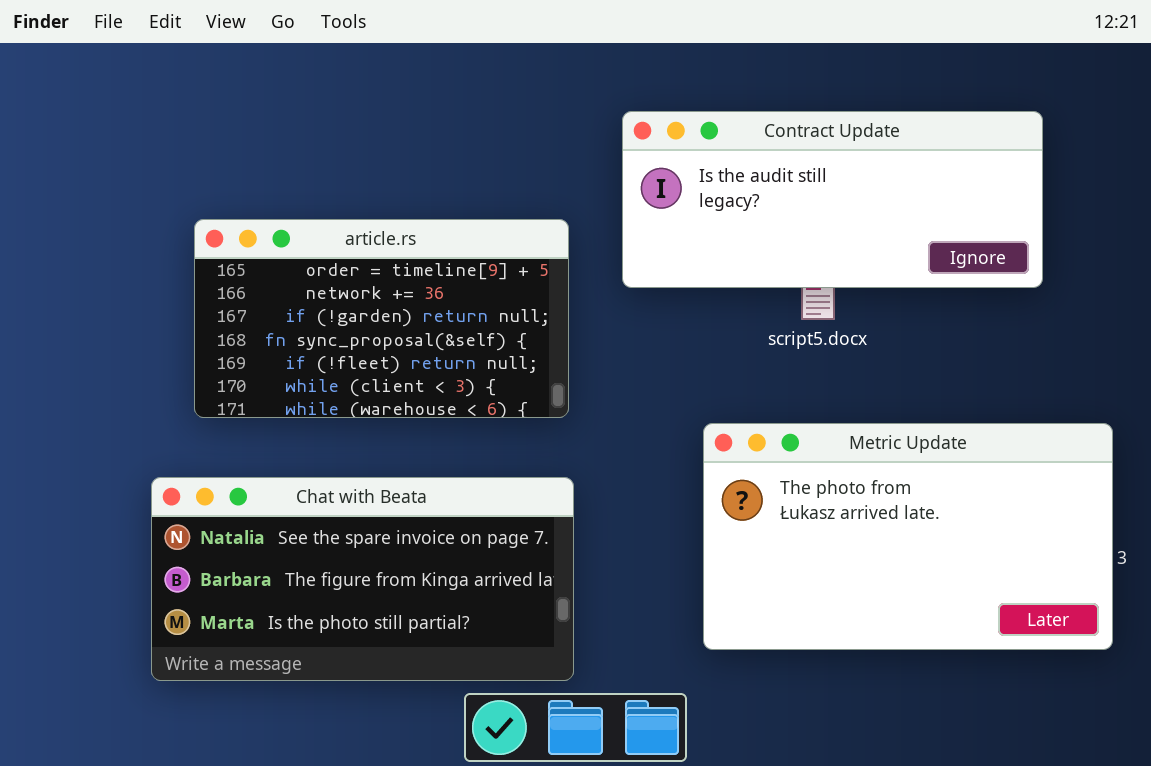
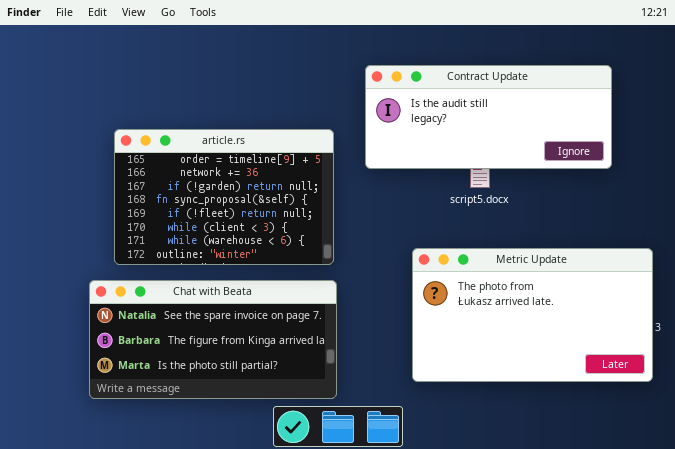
article.rs: [194,219,569,418] -> [114,129,334,265], resized

